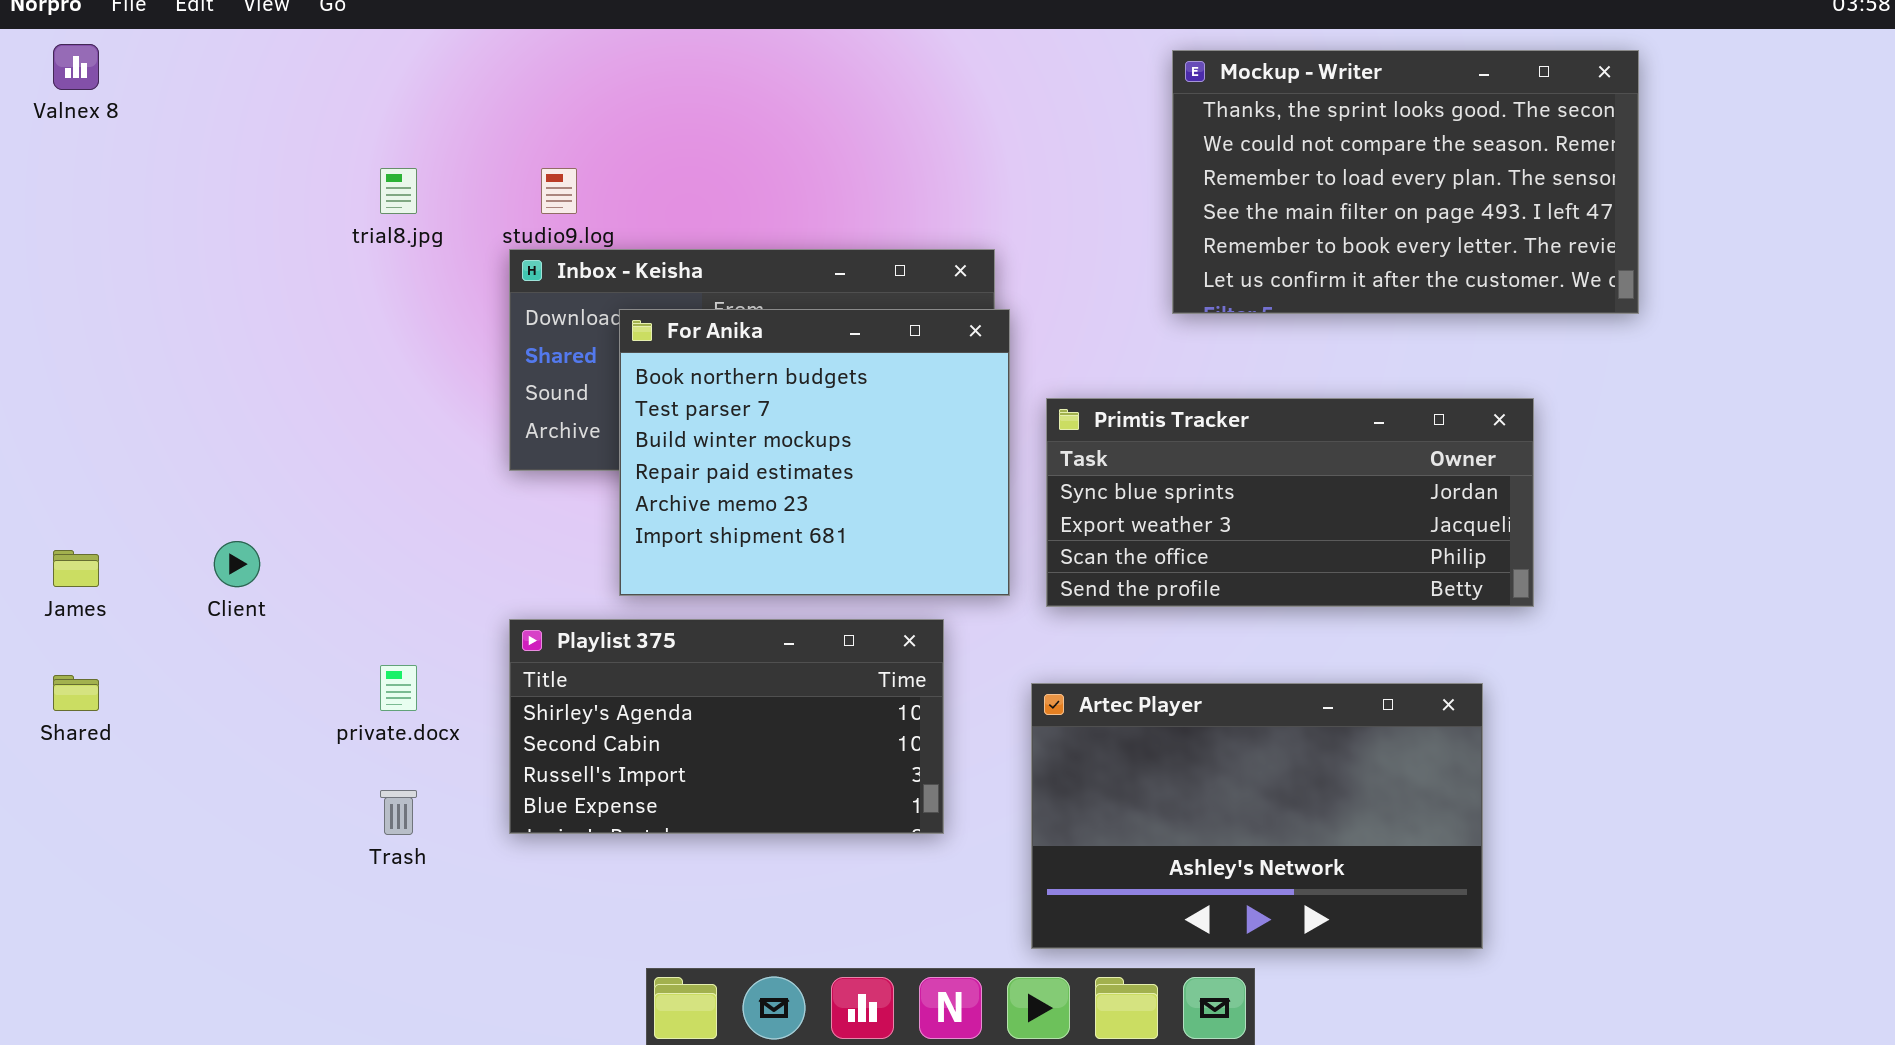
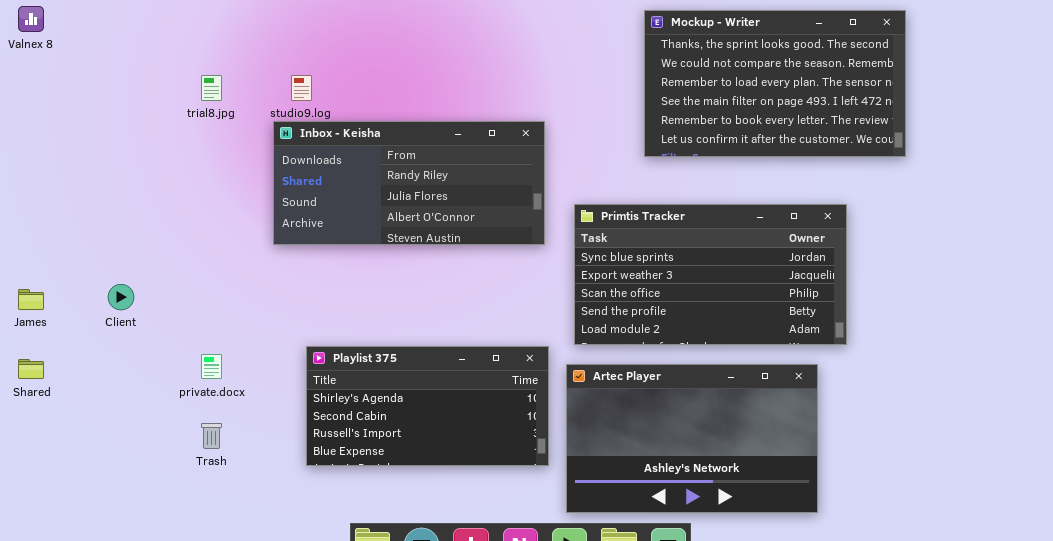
For Anika: [619,309,1010,596] -> none, closed
Primtis Tracker: [1046,398,1534,607] -> [574,204,847,345], resized
Playlist 375: [509,619,944,834] -> [306,346,549,466], moved

